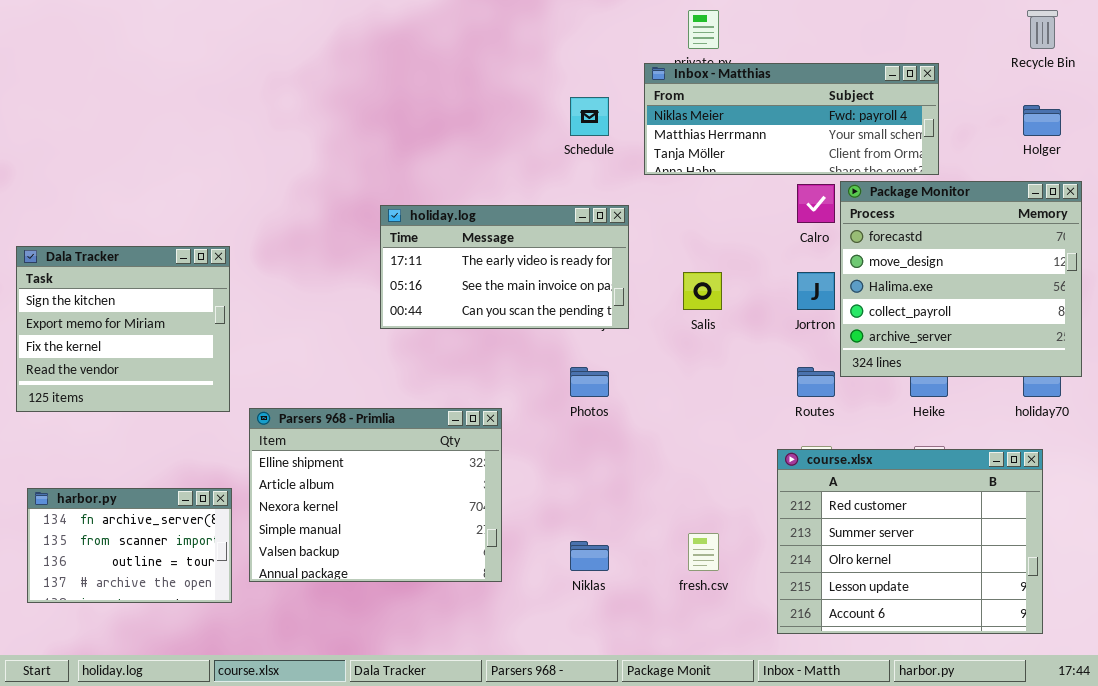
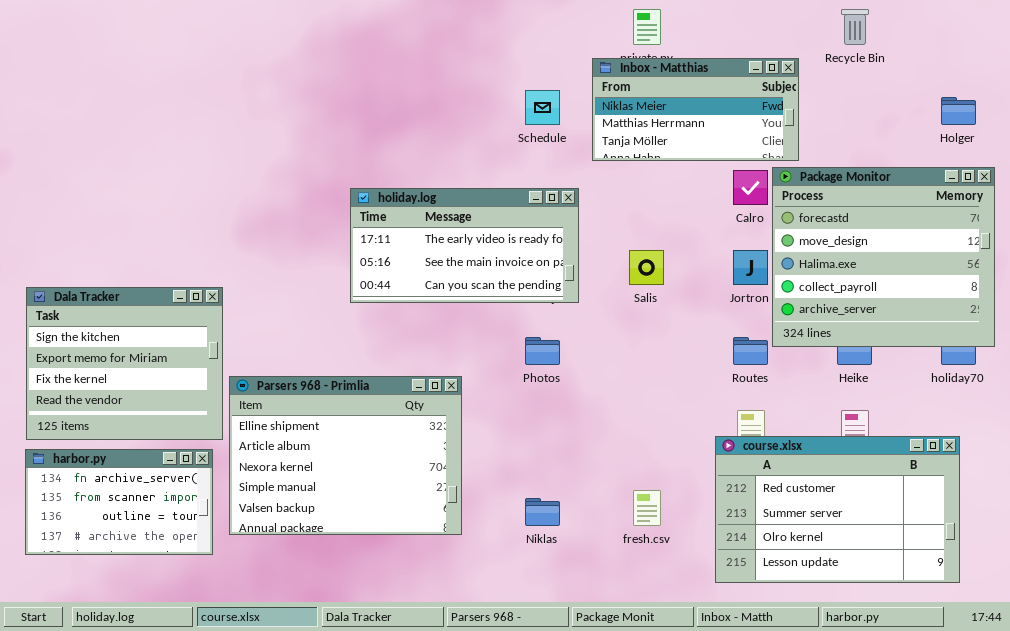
Recycle Bin: [1027,10,1058,49] -> [841,9,869,45], moved
Inbox - Matthias: [644,63,939,175] -> [592,58,799,161], resized
Dala Tracker: [16,246,230,412] -> [26,287,223,440], moved
course.xlsx: [777,449,1043,634] -> [715,436,960,583], resized

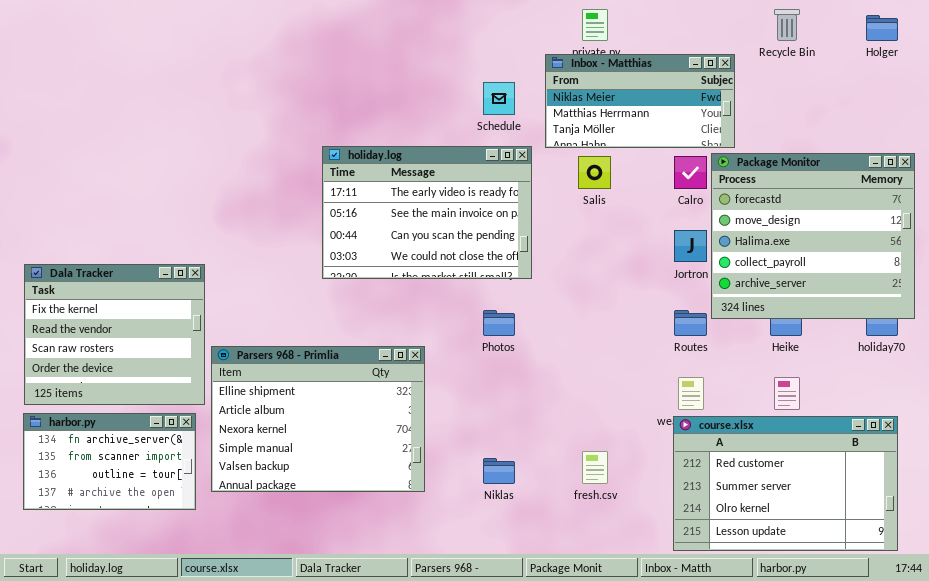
Holger: [941,97,976,125] -> [866,15,898,41], moved
holiday.log: [350,188,579,303] -> [322,146,532,279], resized
Salis: [629,250,664,285] -> [578,156,611,189], moved
Dala Tracker: [26,287,223,440] -> [24,264,205,405], scrolled down 2 rows
course.xlsx: [715,436,960,583] -> [673,416,898,551], moved

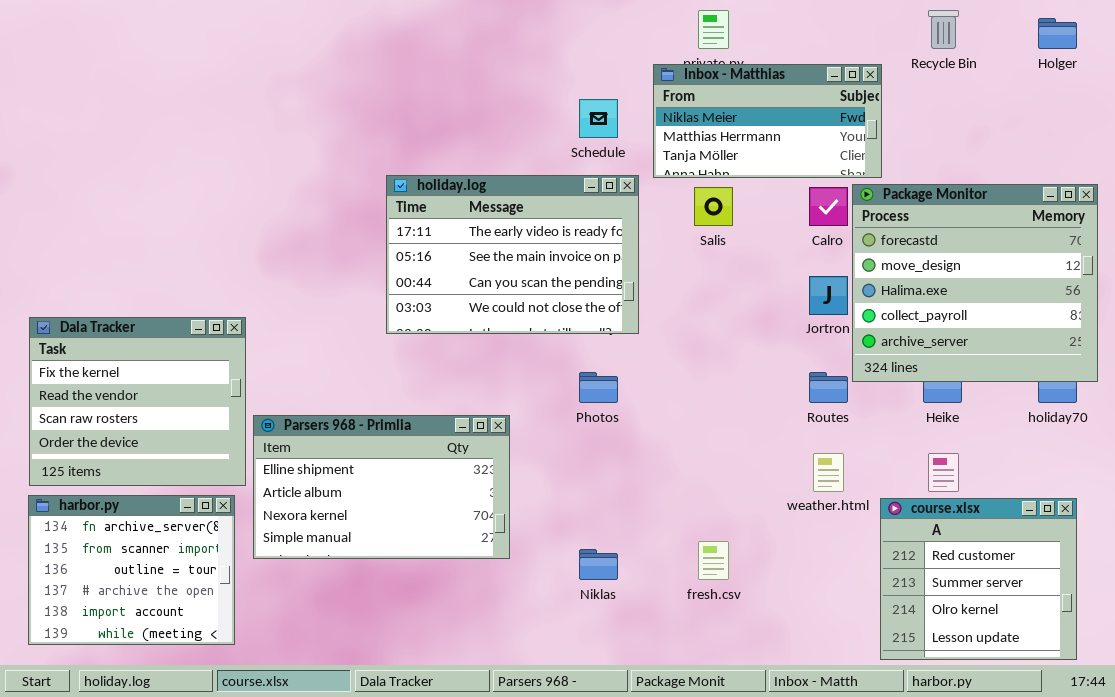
Parsers 968 - Primlia: [211,346,425,492] -> [253,415,510,559], resized
harbor.py: [23,413,196,510] -> [28,495,235,645], resized
course.xlsx: [673,416,898,551] -> [880,498,1077,660], resized

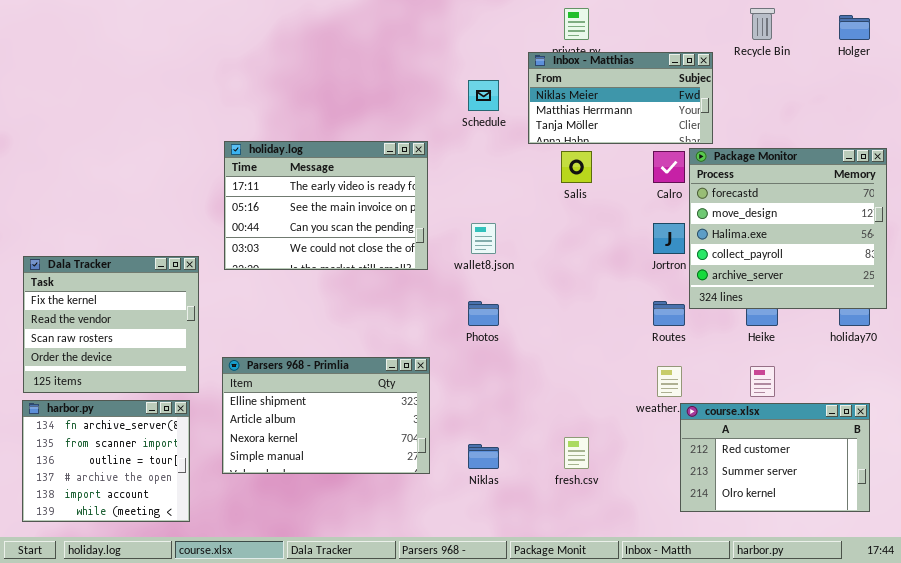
holiday.log: [386,175,639,334] -> [224,141,428,270], moved
Parsers 968 - Primlia: [253,415,510,559] -> [222,357,430,474], moved
course.xlsx: [880,498,1077,660] -> [680,403,870,512], resized

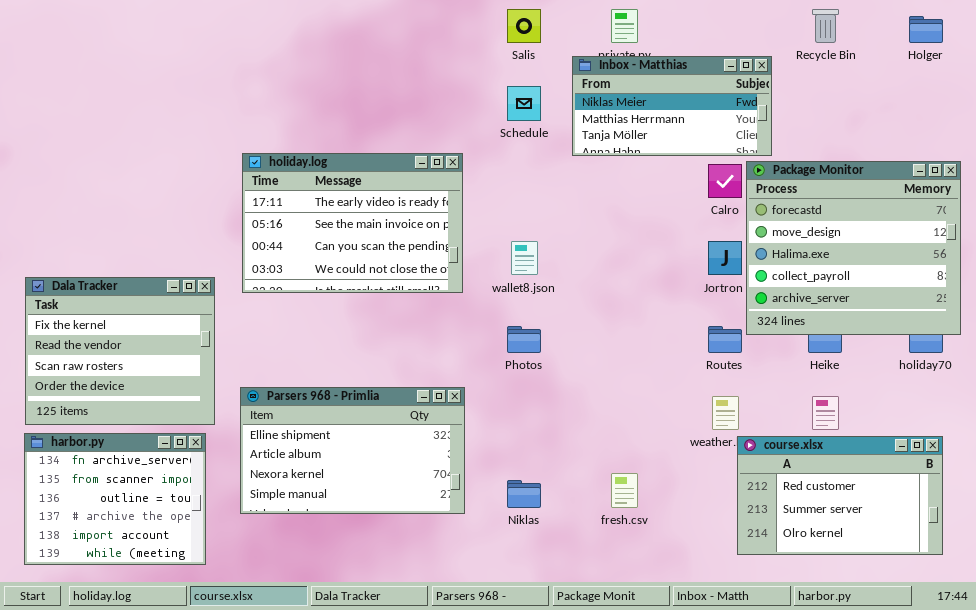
Salis: [561,151,592,183] -> [507,9,541,43], moved

